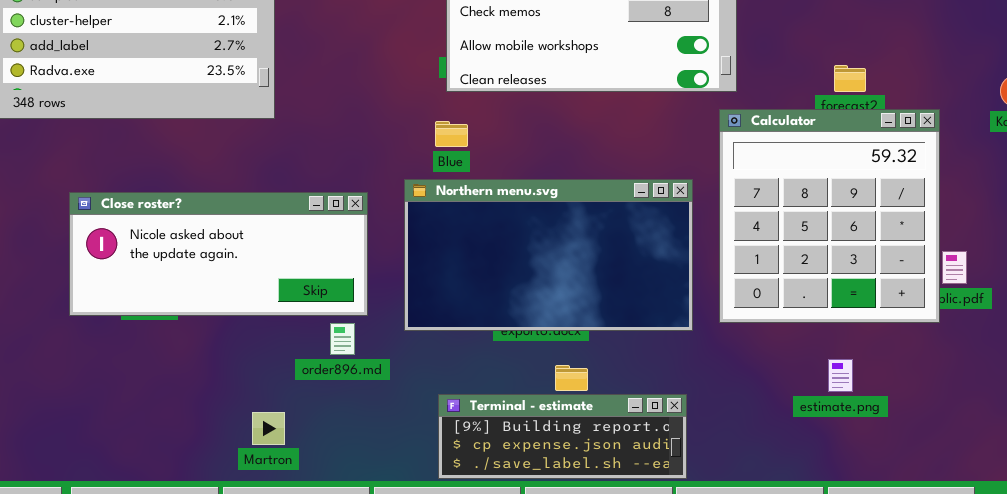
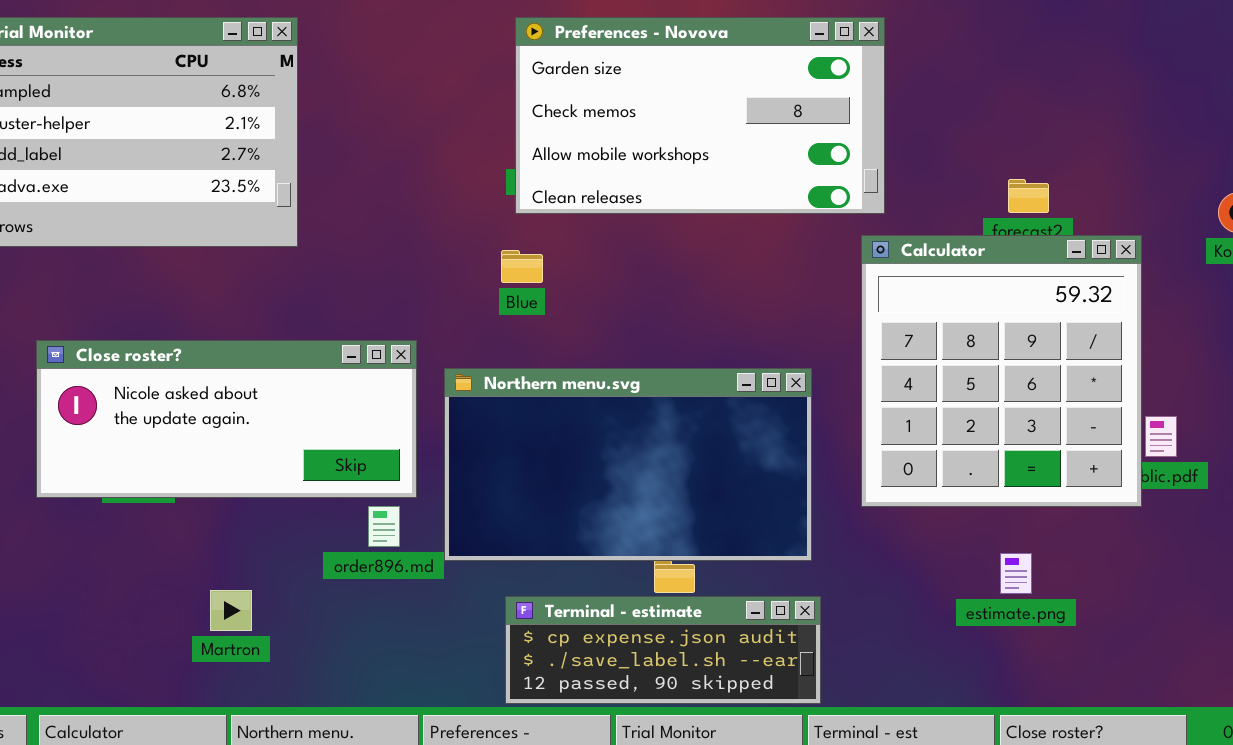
Northern menu.svg: [404,179,693,331] -> [444,368,812,561], moved
Terminal - estimate: [438,394,687,479] -> [505,596,821,704], scrolled down 1 row
Martron: [252,412,285,445] -> [210,590,252,631], moved

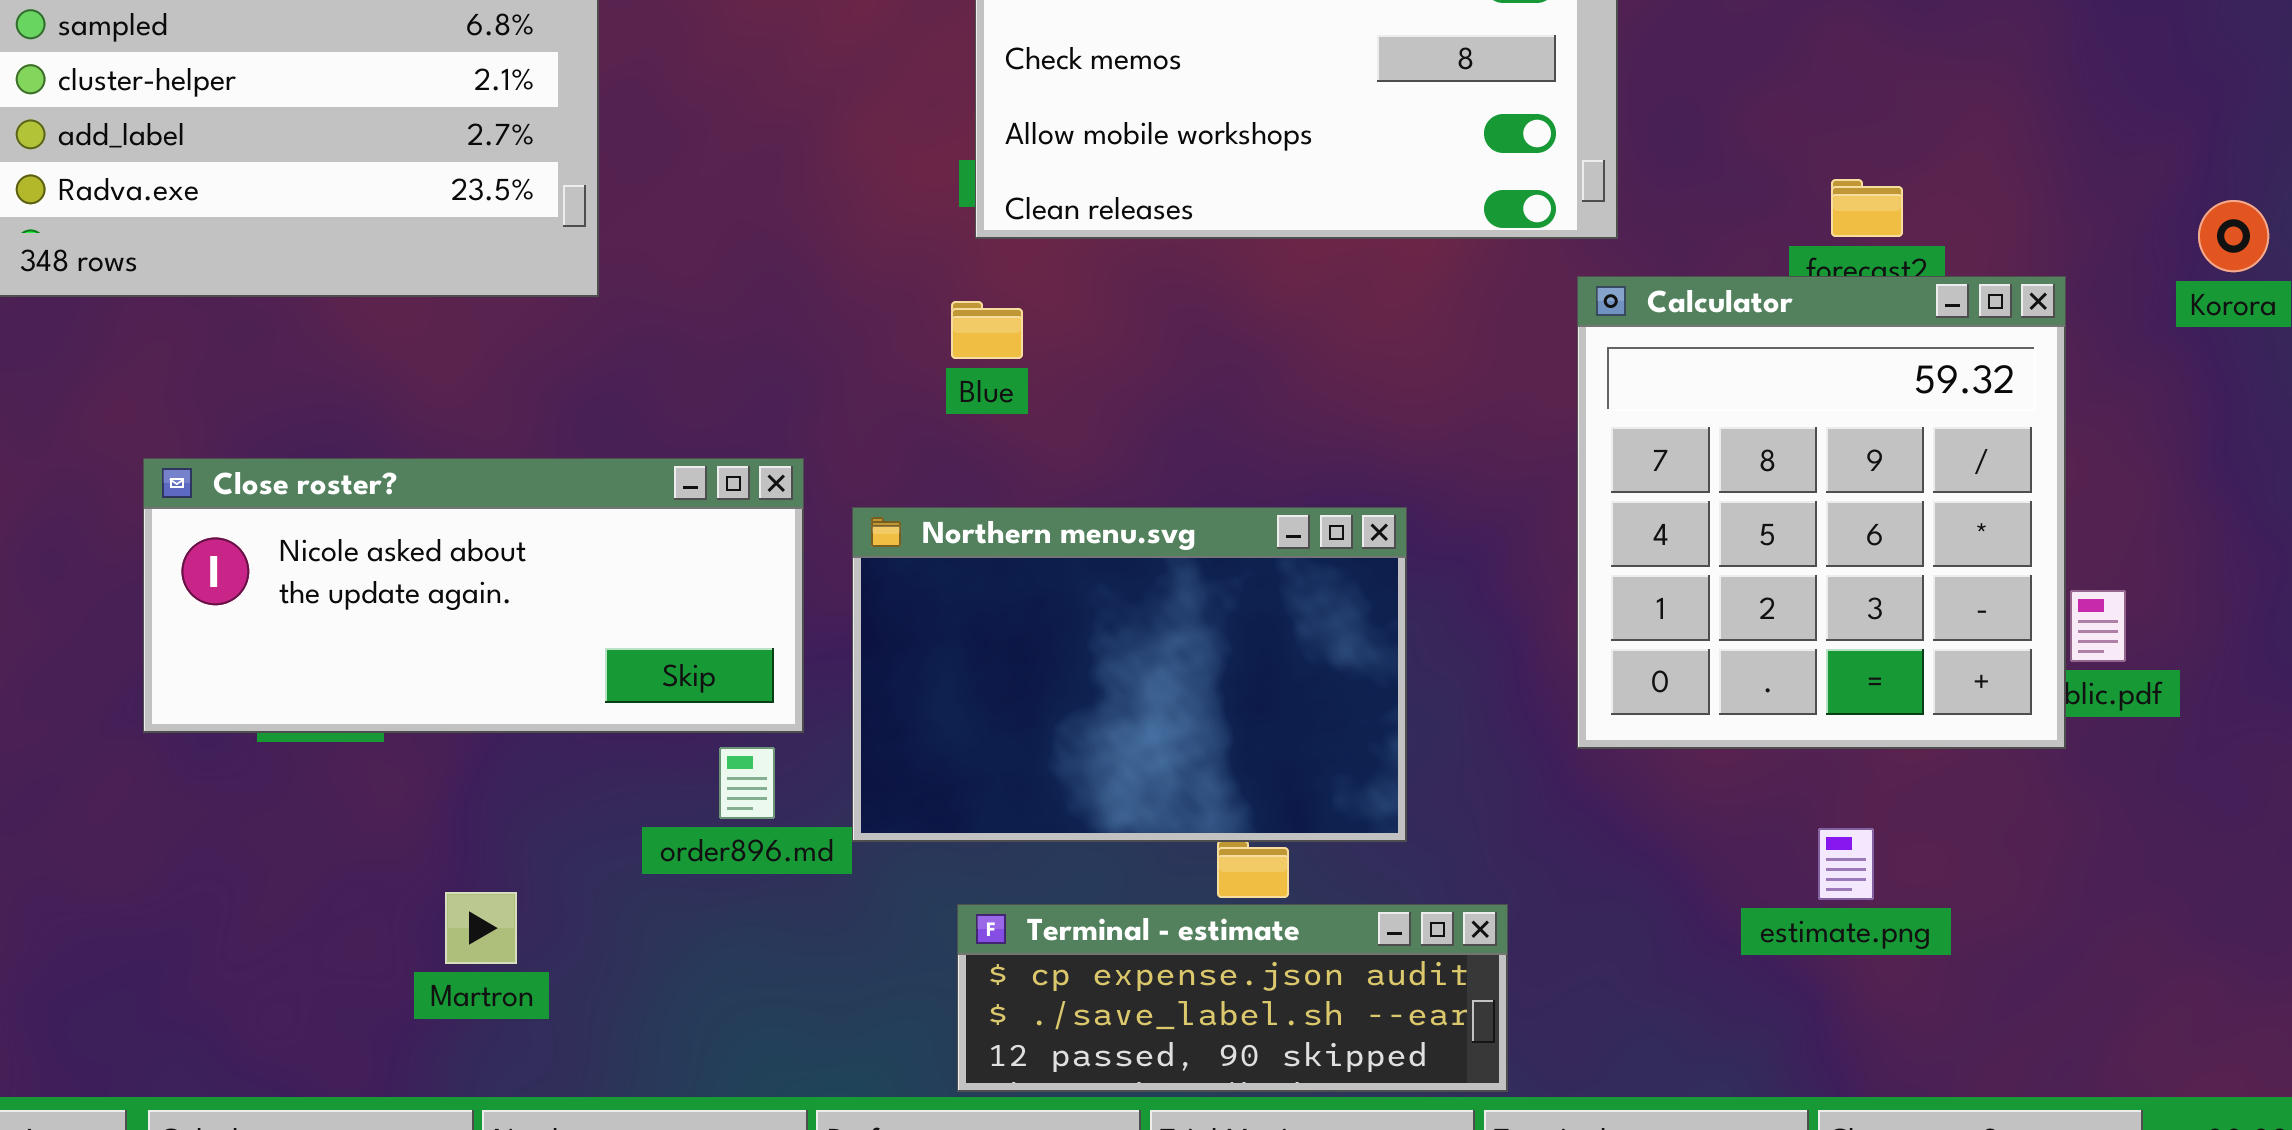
Northern menu.svg: [444,368,812,561] -> [852,507,1407,842], resized

